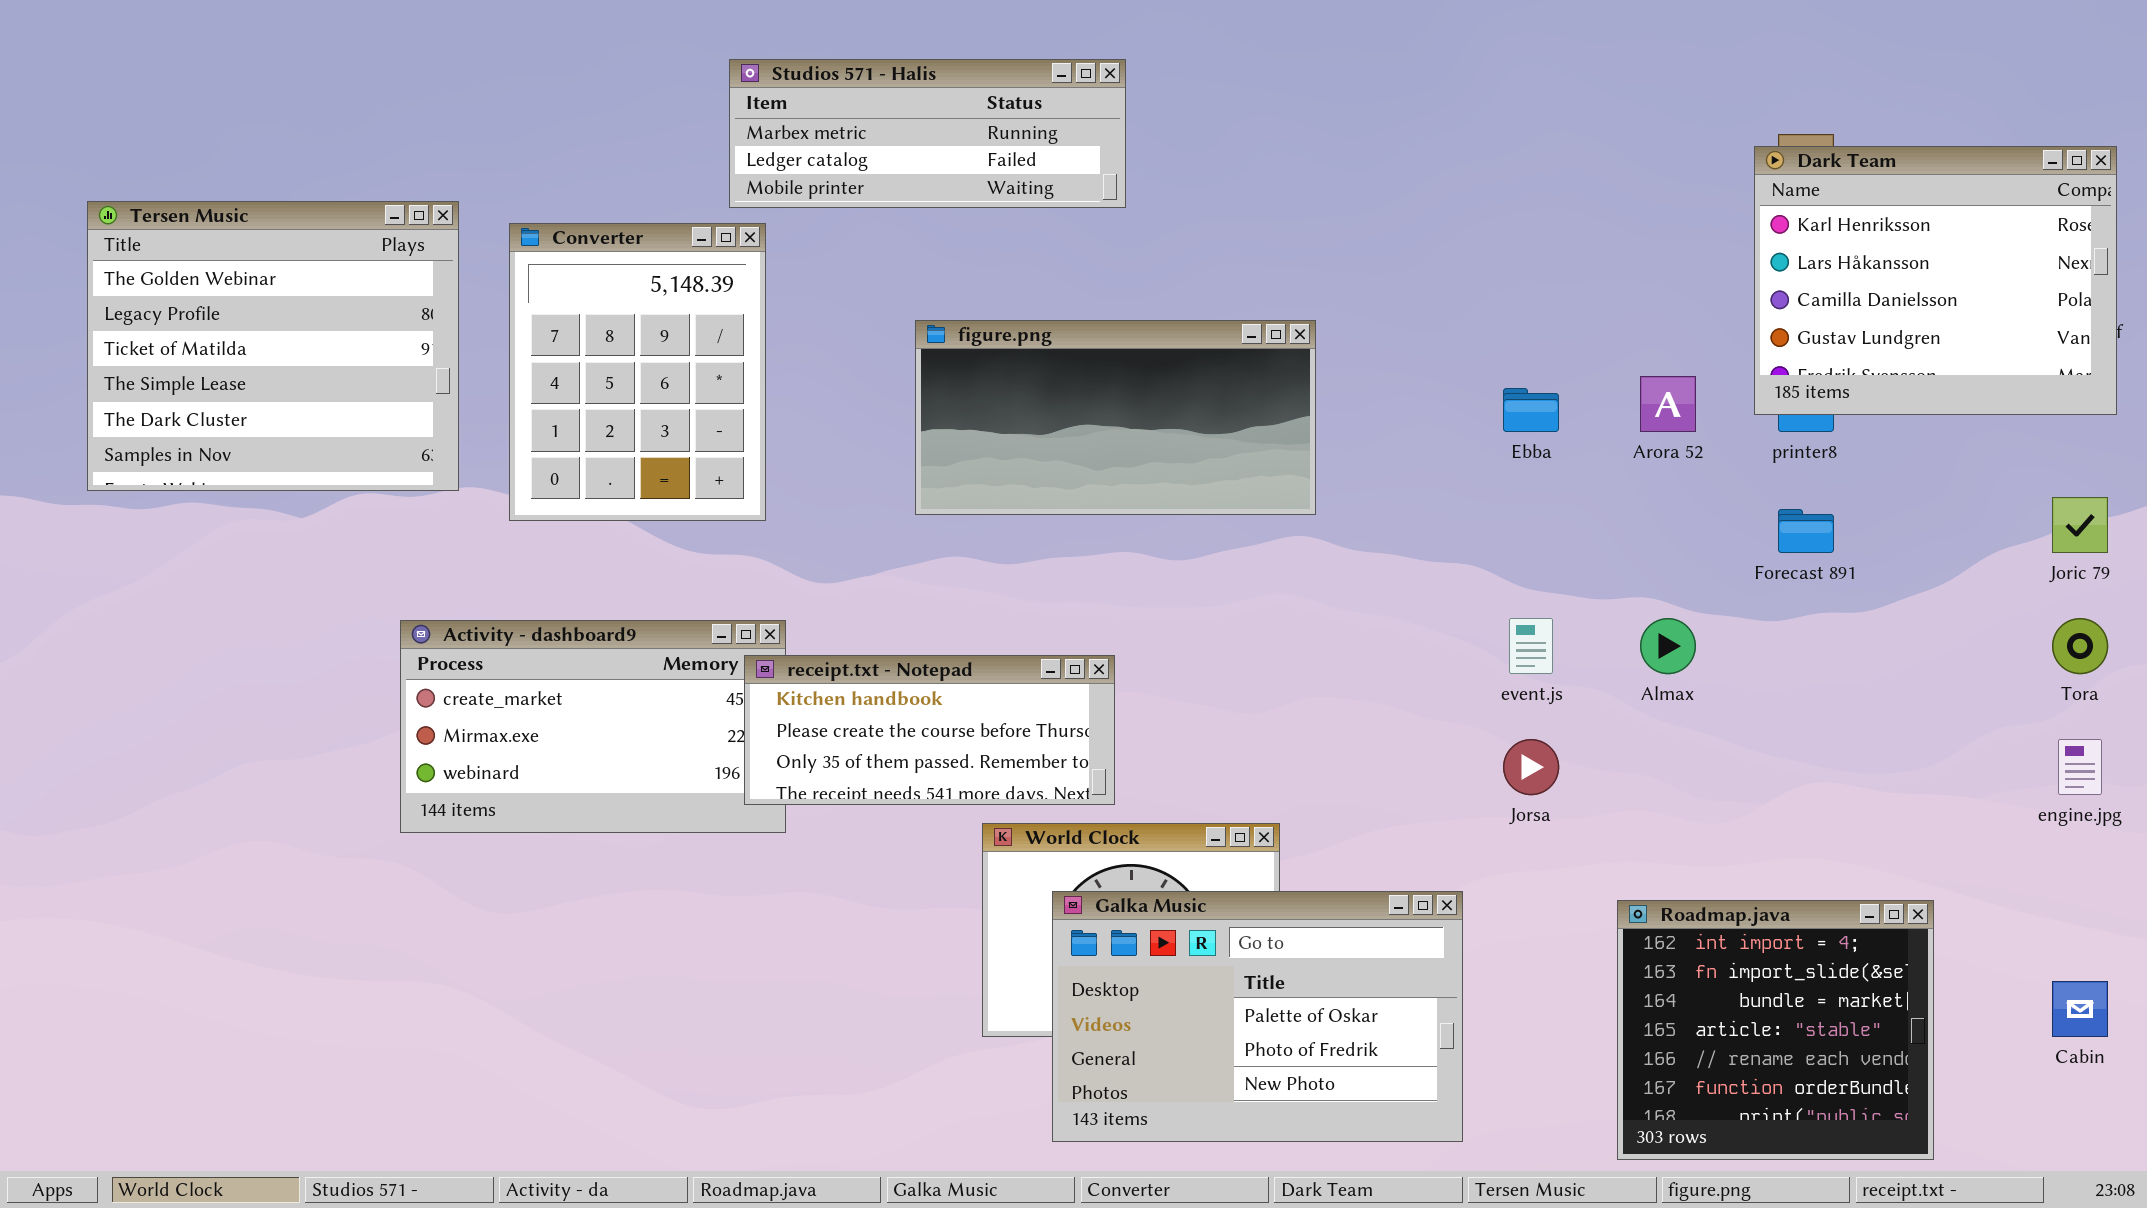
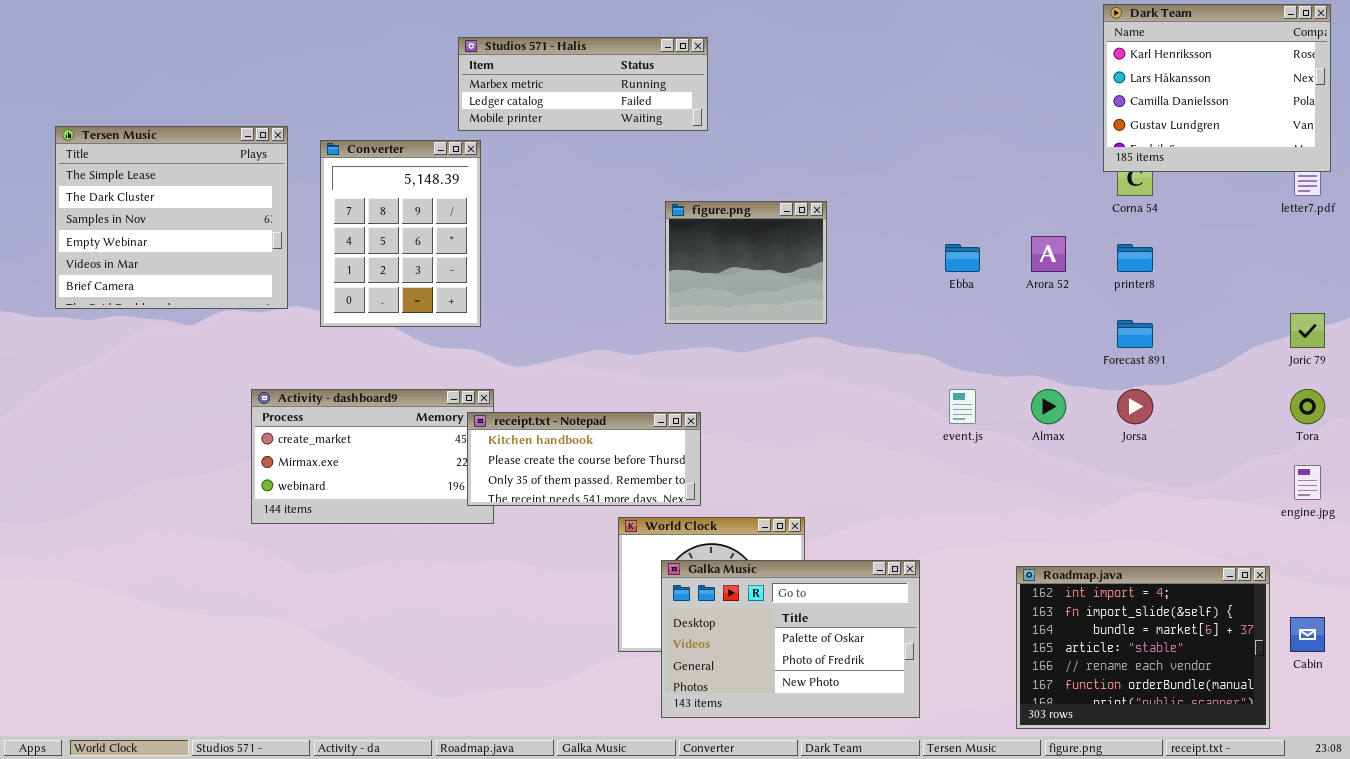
Dark Team: [1754,146,2117,415] -> [1103,4,1331,172], moved
Tersen Music: [87,201,459,491] -> [55,126,288,309], scrolled down 3 rows
figure.png: [915,320,1316,515] -> [665,201,827,324], resized
Jorsa: [1503,739,1559,795] -> [1117,389,1153,424], moved
Roadmap.java: [1617,900,1934,1160] -> [1016,566,1270,729], resized

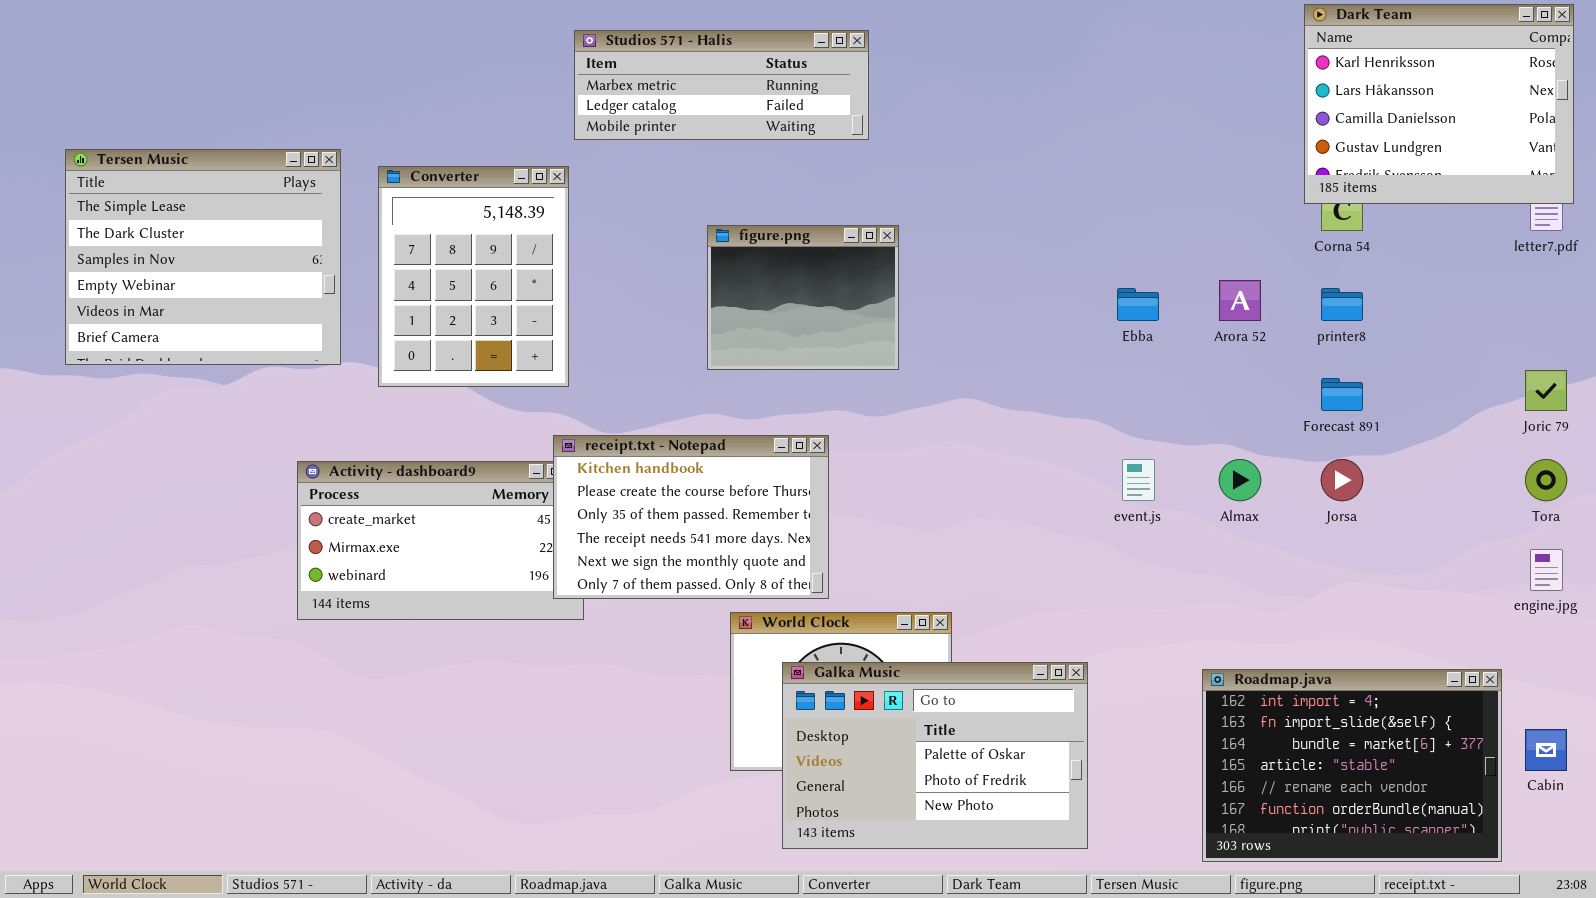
Studios 571 - Halis: [458,37,708,131] -> [574,30,869,140], moved
figure.png: [665,201,827,324] -> [707,225,899,370], moved
receipt.txt - Notepad: [467,412,701,506] -> [553,435,829,599], resized

